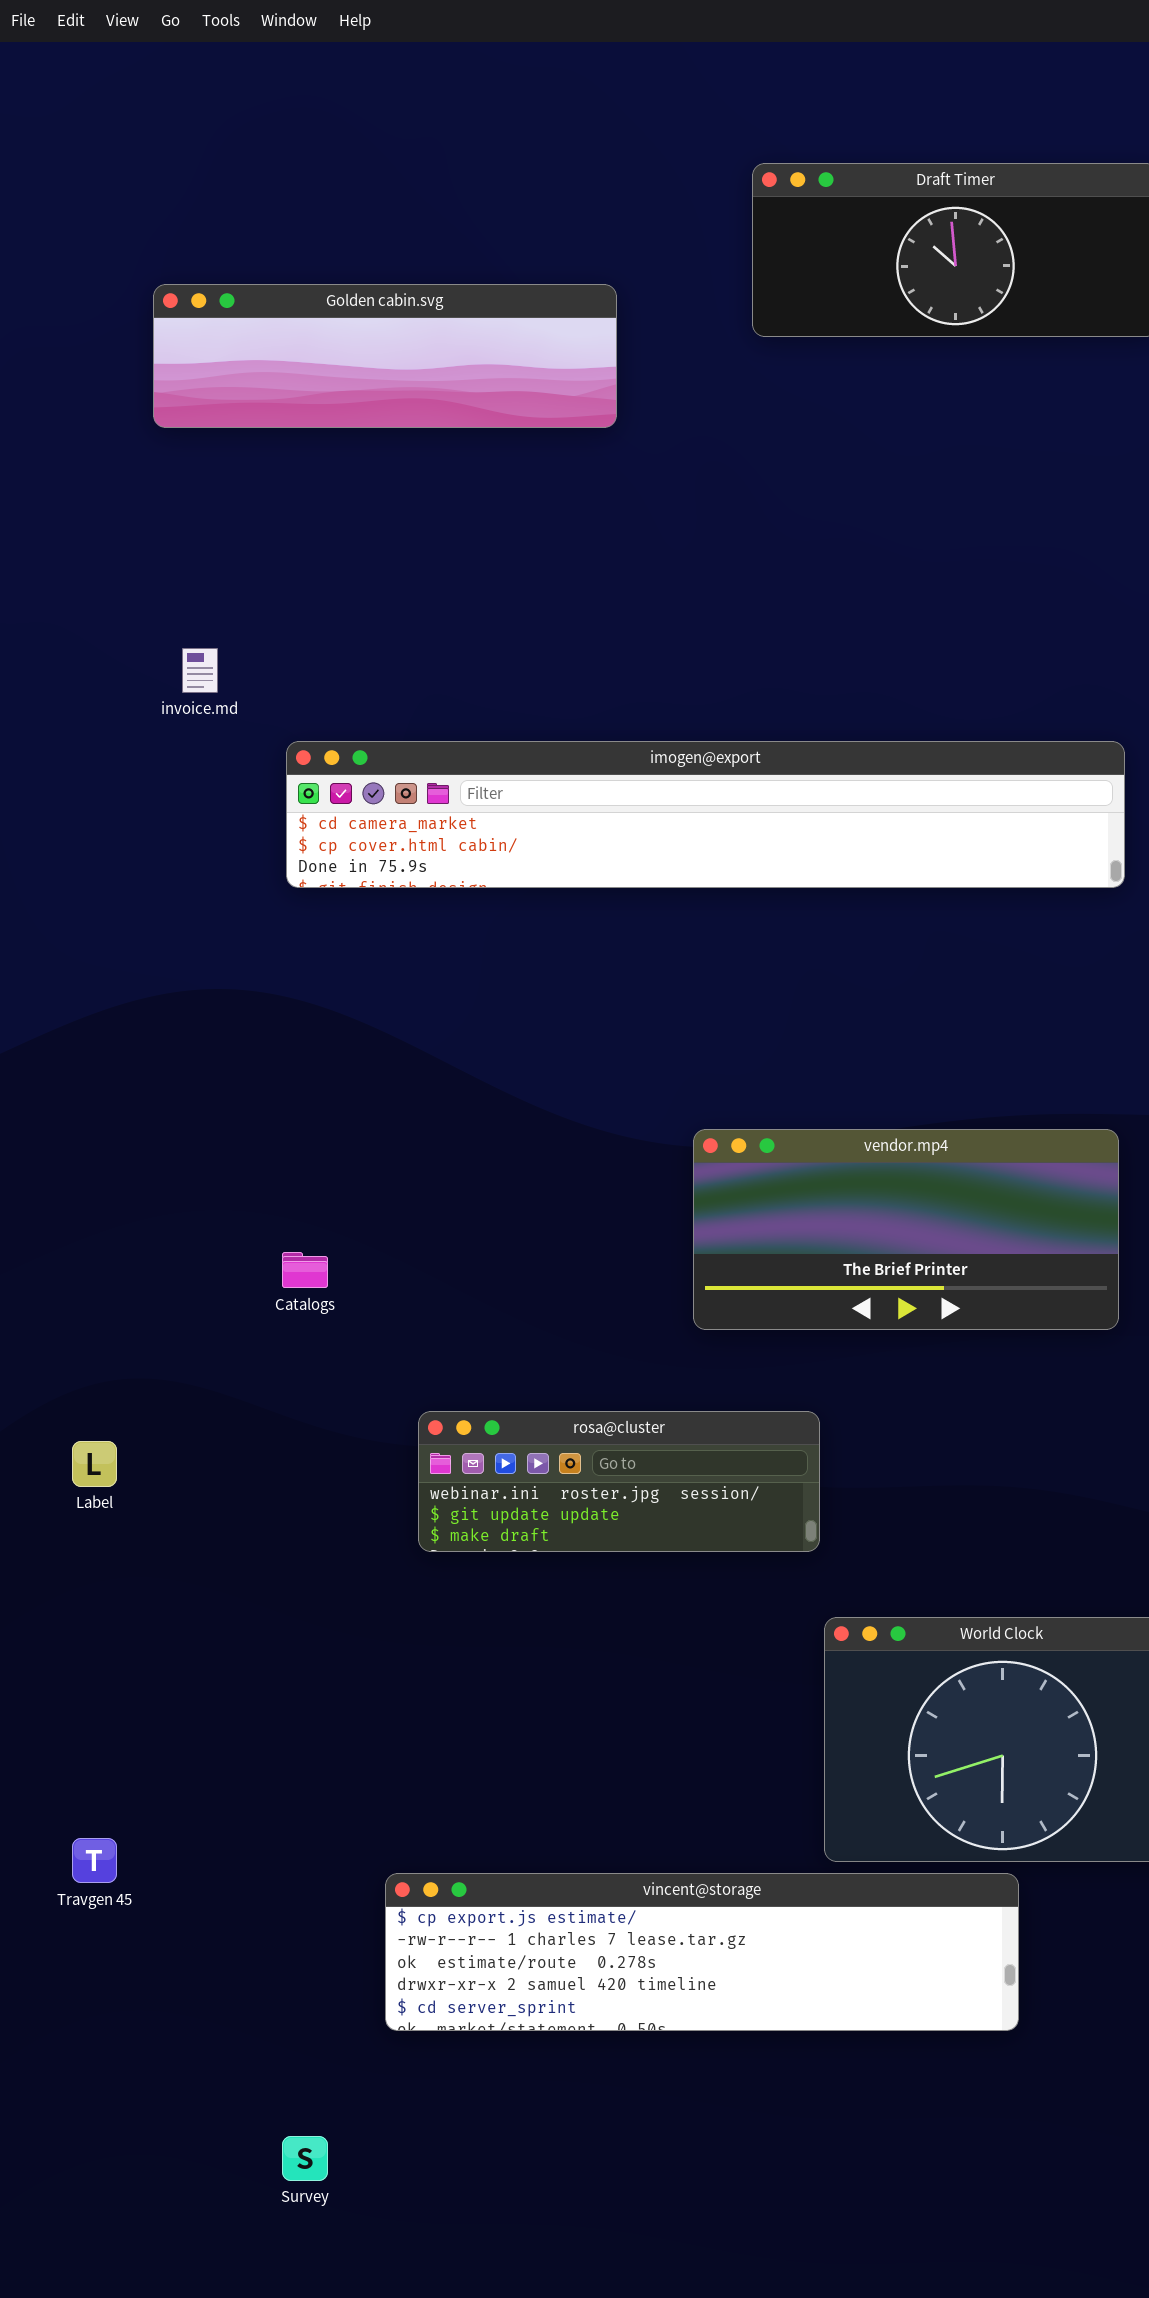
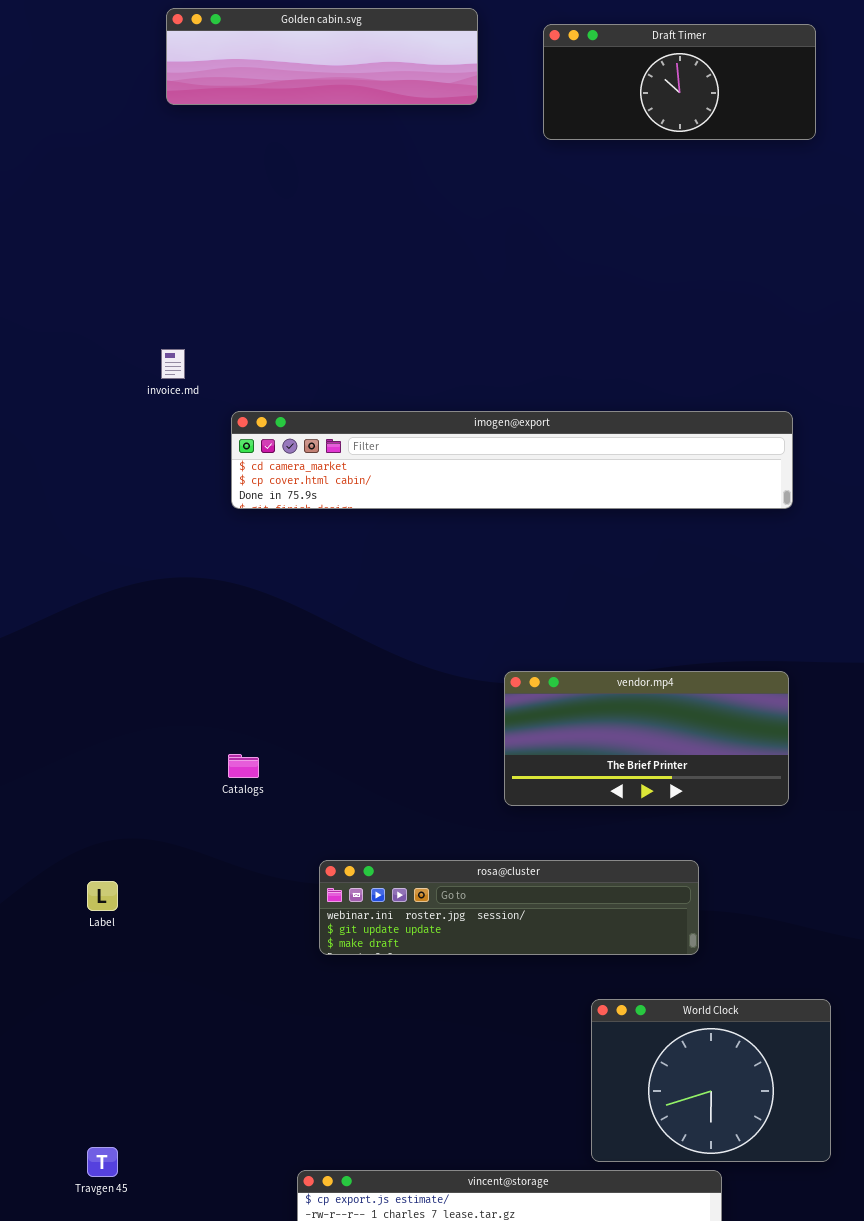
Golden cabin.svg: [153,284,617,428] -> [166,8,478,105], moved
rosa@cluster: [418,1411,820,1552] -> [319,860,699,955], resized

